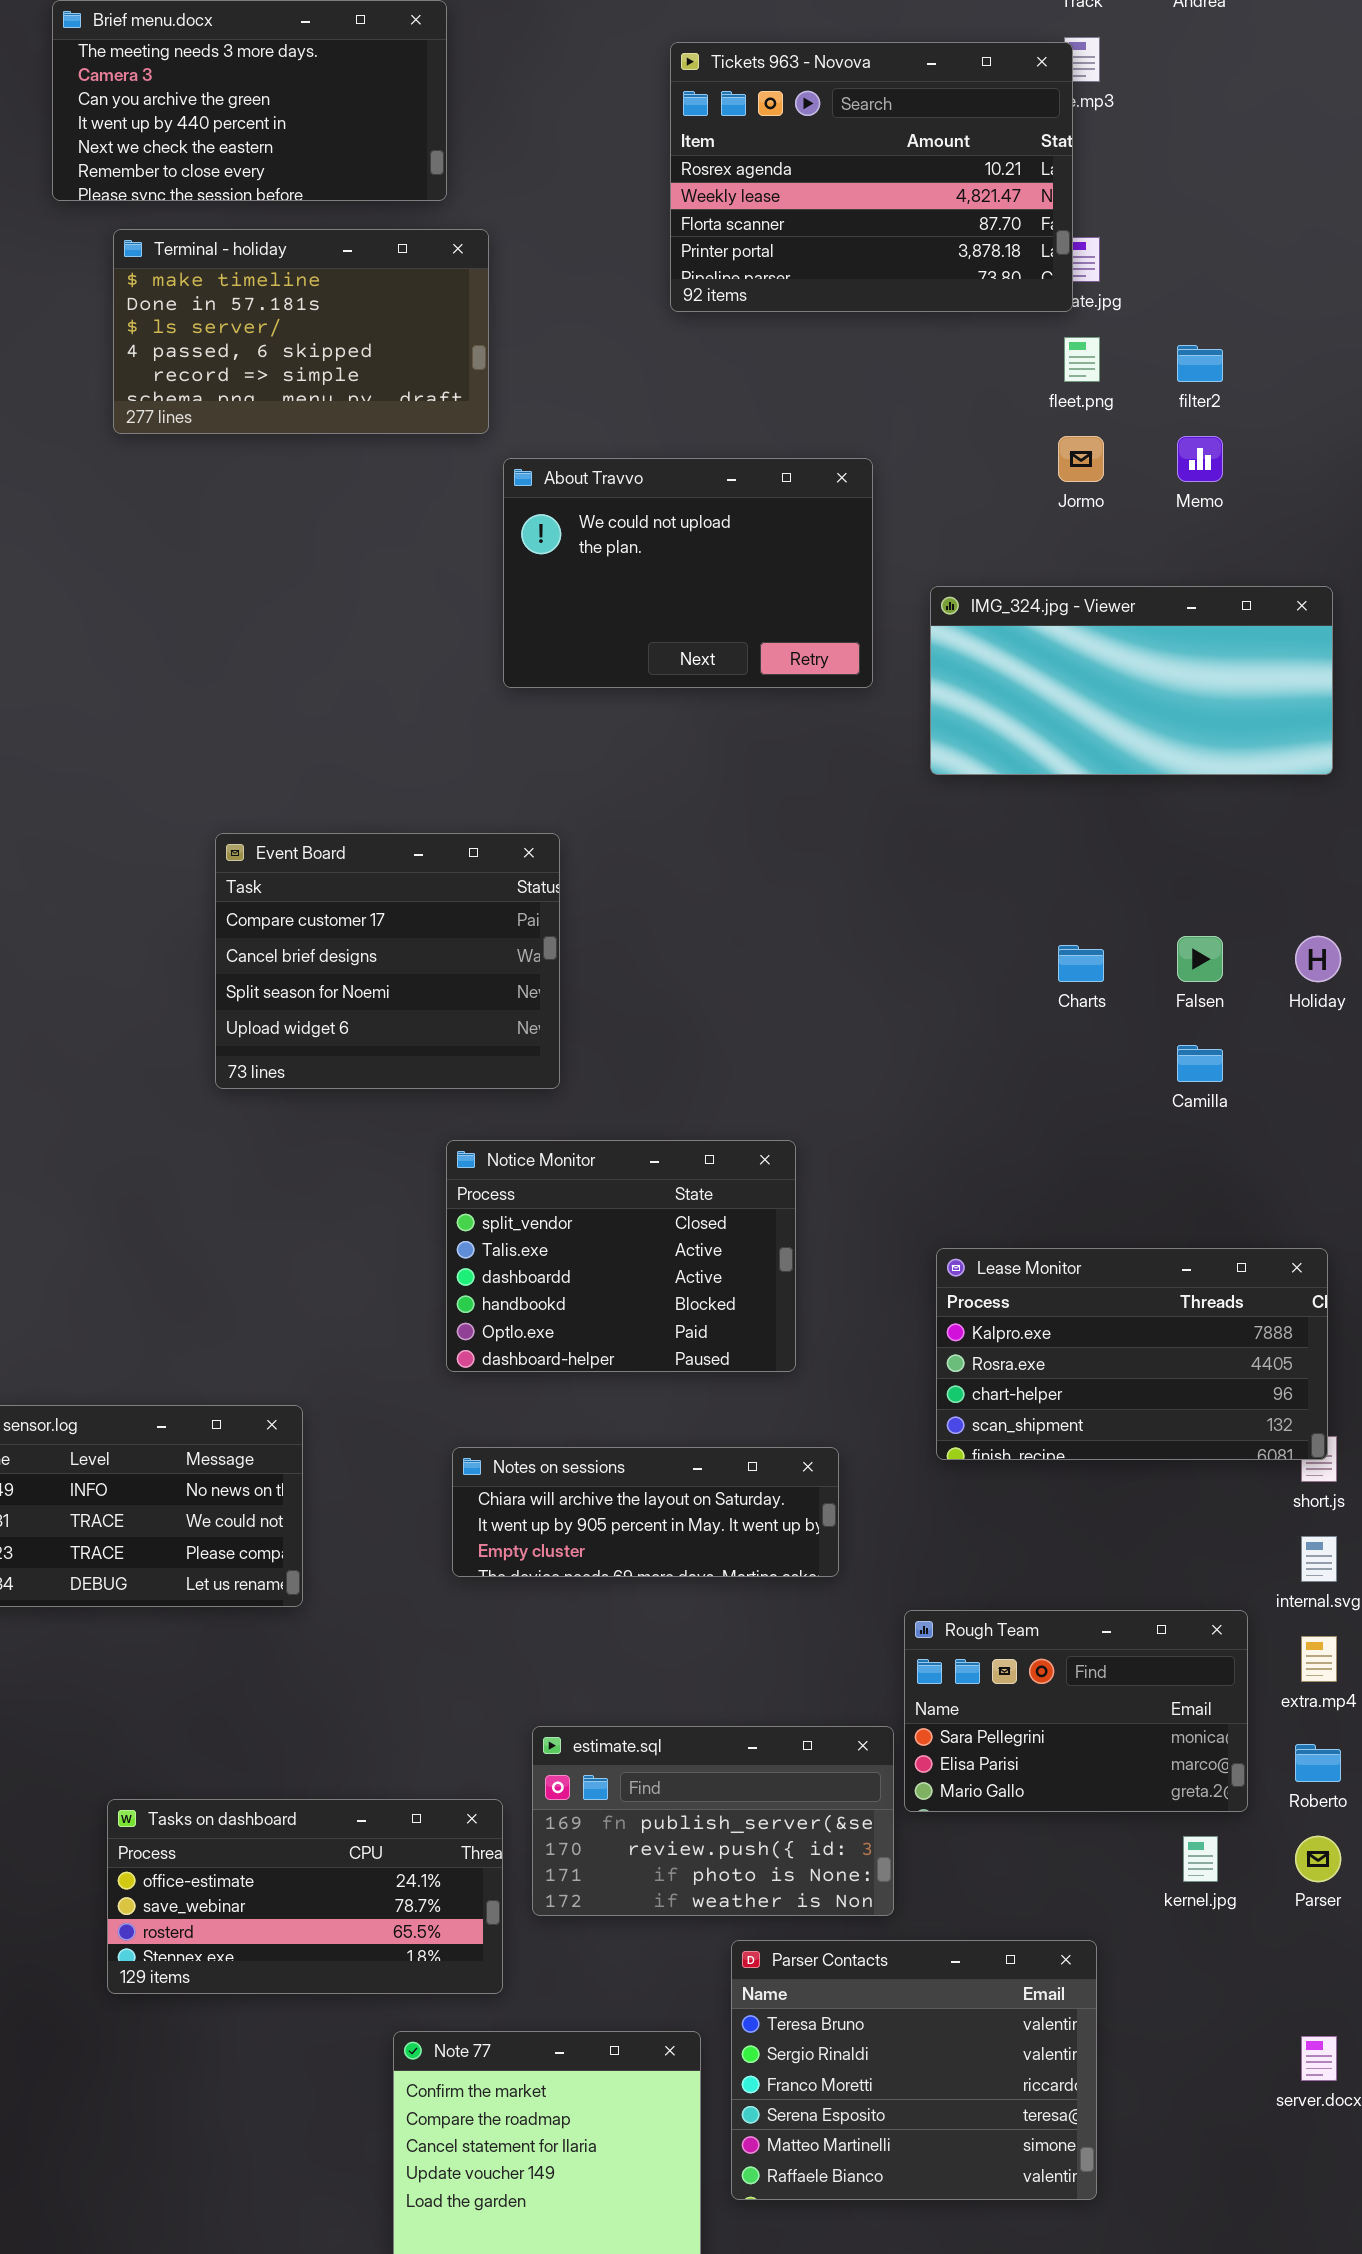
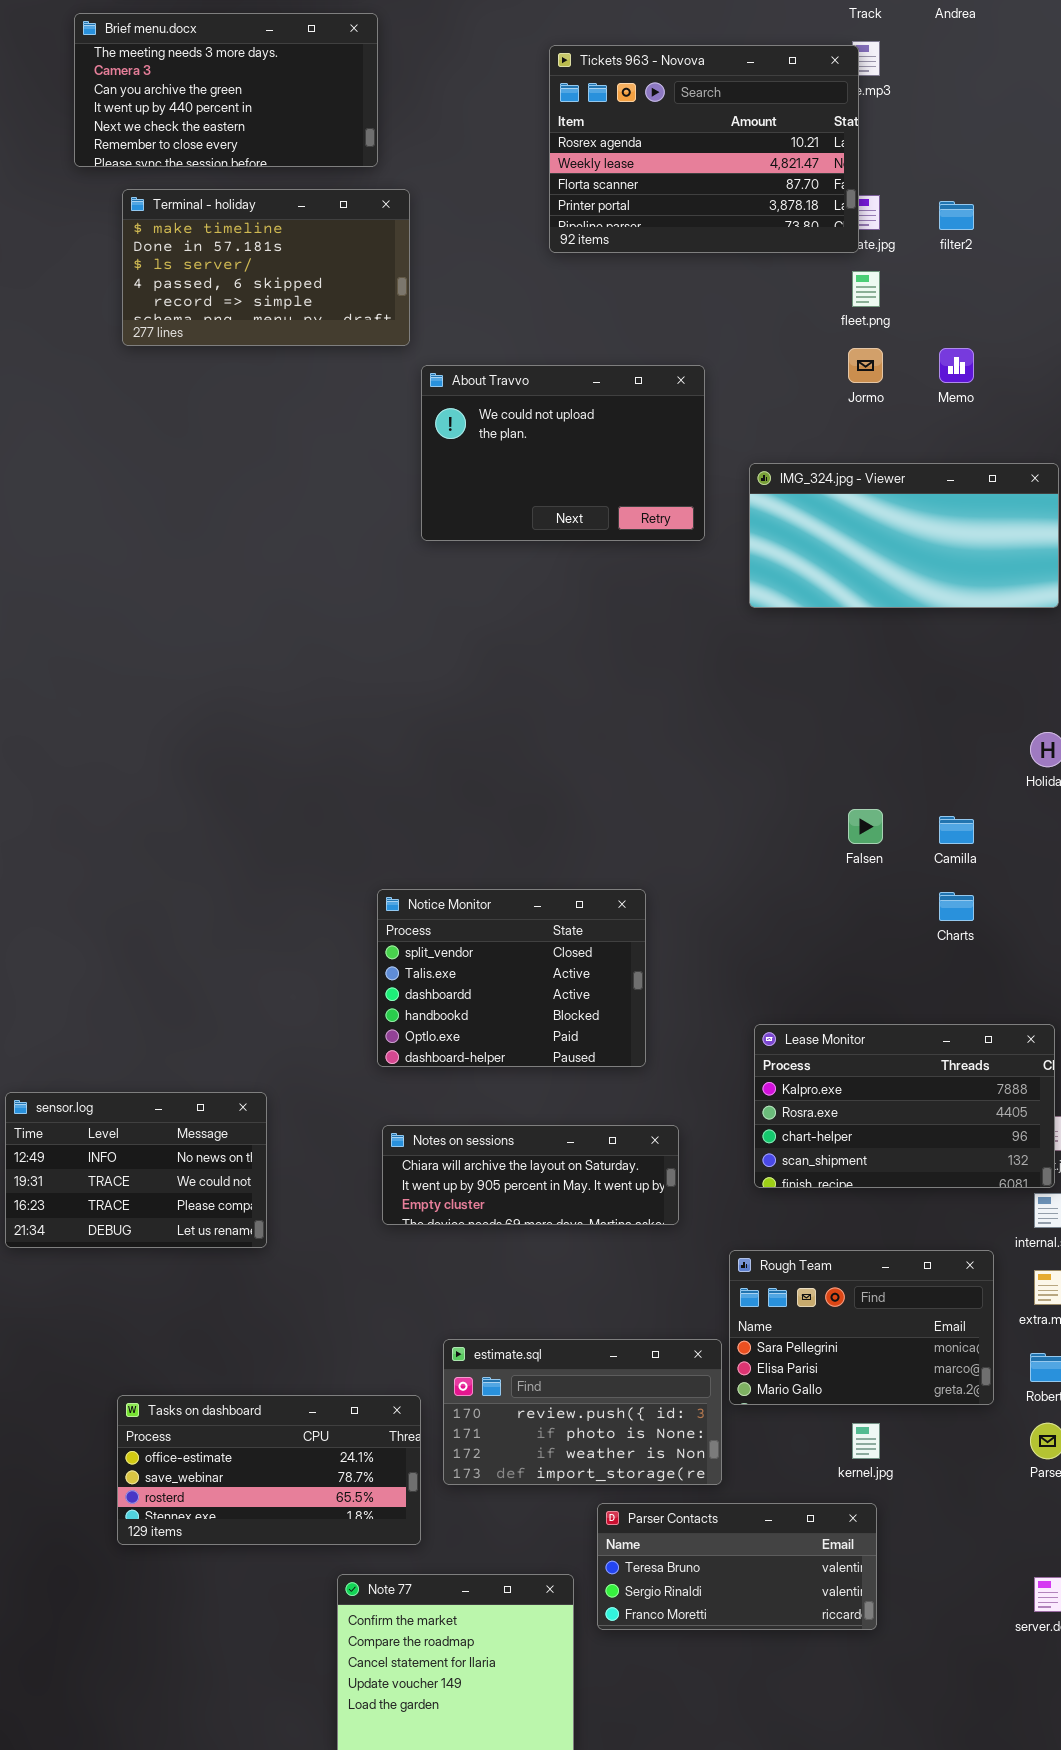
filter2: [1177,345,1223,382] -> [939,201,974,230], moved
Event Board: [215,833,560,1089] -> none, closed
Falsen: [1177,936,1223,982] -> [848,809,883,844], moved
Charts: [1058,945,1104,982] -> [939,892,974,921], moved
Lease Monitor: [936,1248,1328,1460] -> [754,1024,1055,1188], moved
estimate.sql: [532,1726,894,1916] -> [443,1339,722,1485], scrolled down 1 row
kernel.jpg: [1183,1836,1218,1882] -> [852,1423,880,1459], moved
Parser Contacts: [731,1940,1097,2200] -> [597,1503,877,1630], resized

